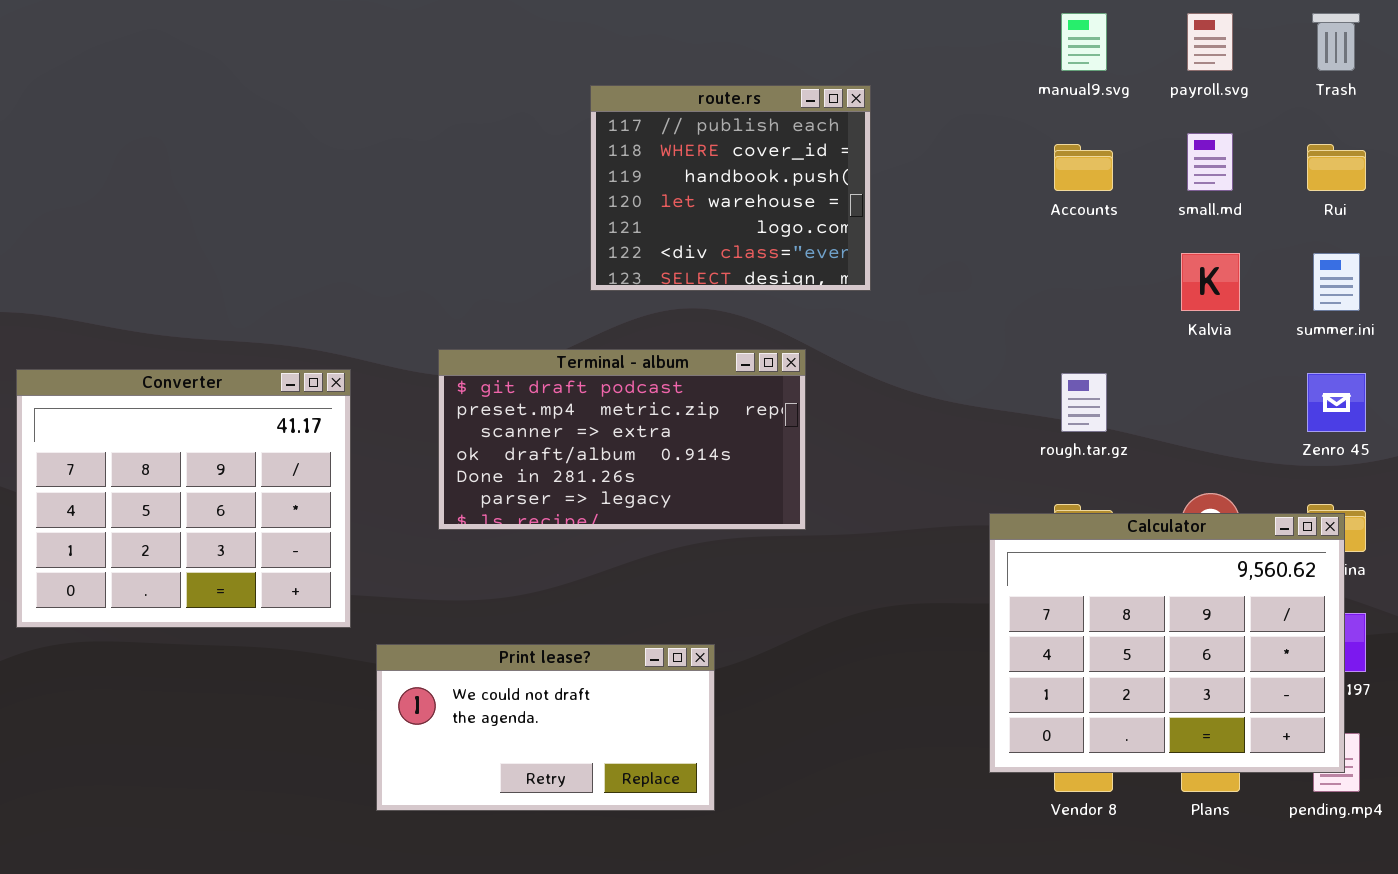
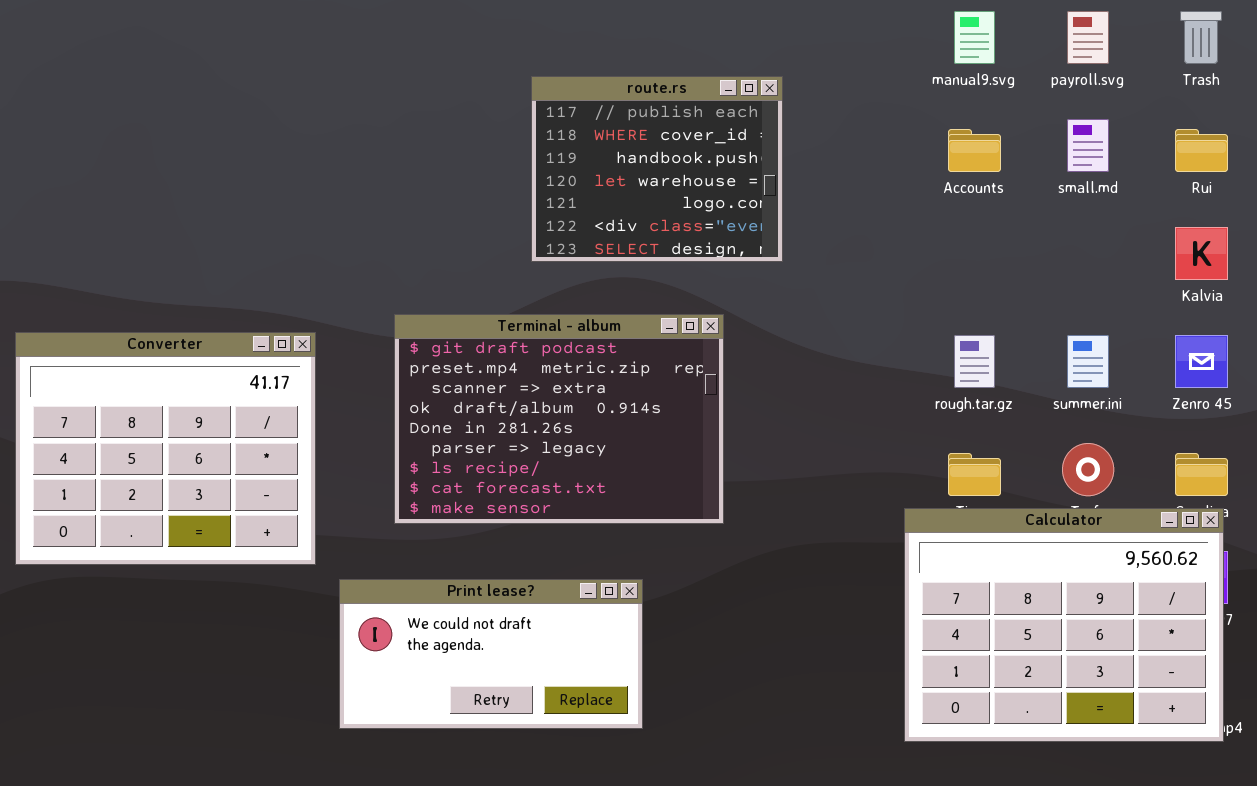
Kalvia: [1181,253,1240,311] -> [1175,227,1228,280], moved
summer.ini: [1313,253,1360,311] -> [1067,335,1109,388], moved
Terminal - album: [438,349,806,530] -> [394,314,724,524], resized
Calculator: [989,513,1345,773] -> [904,508,1224,742], moved

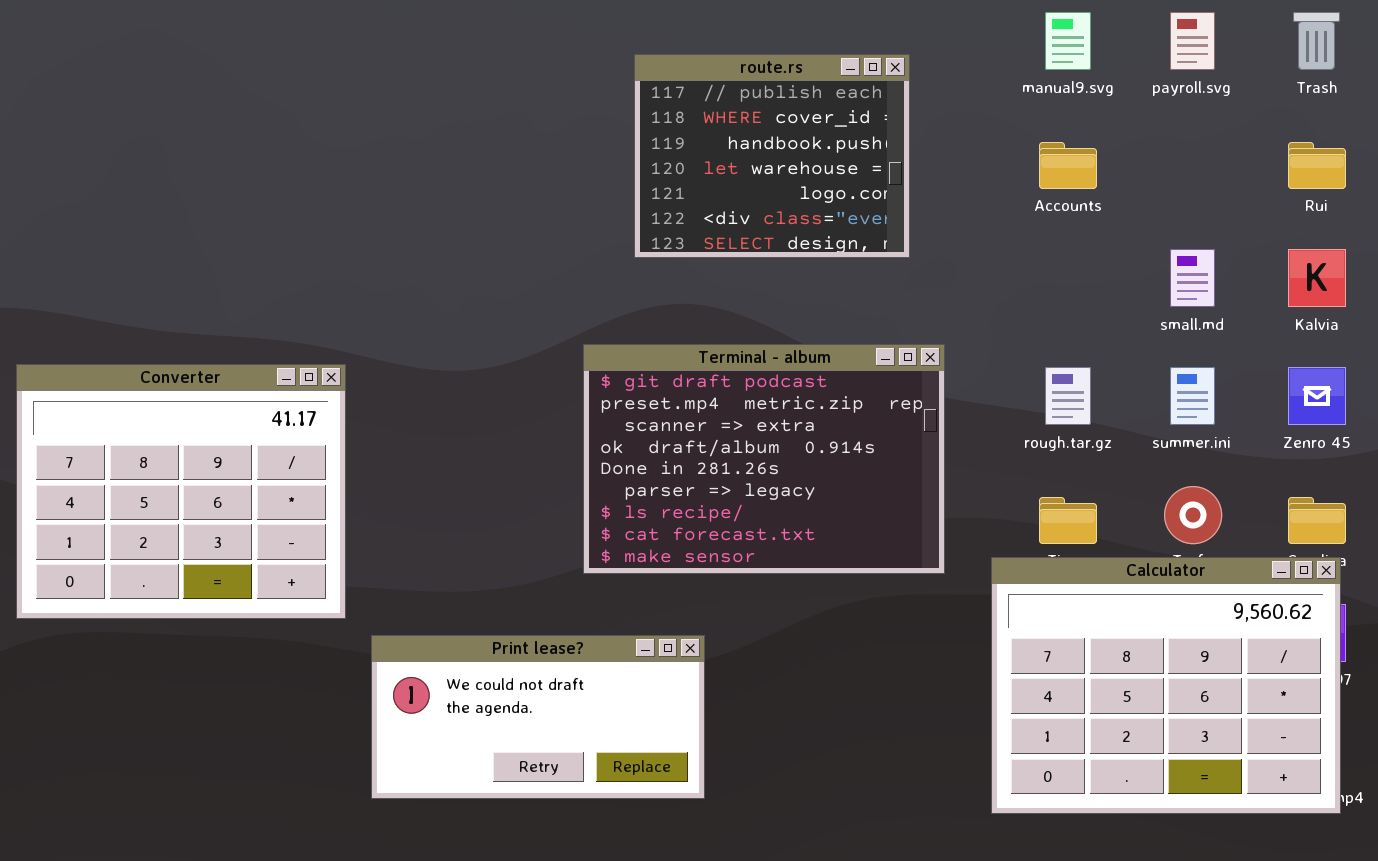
route.rs: [531,76,783,262] -> [634,54,910,258], moved
small.md: [1067,119,1109,172] -> [1170,249,1215,307], moved
Terminal - album: [394,314,724,524] -> [583,344,945,574], moved

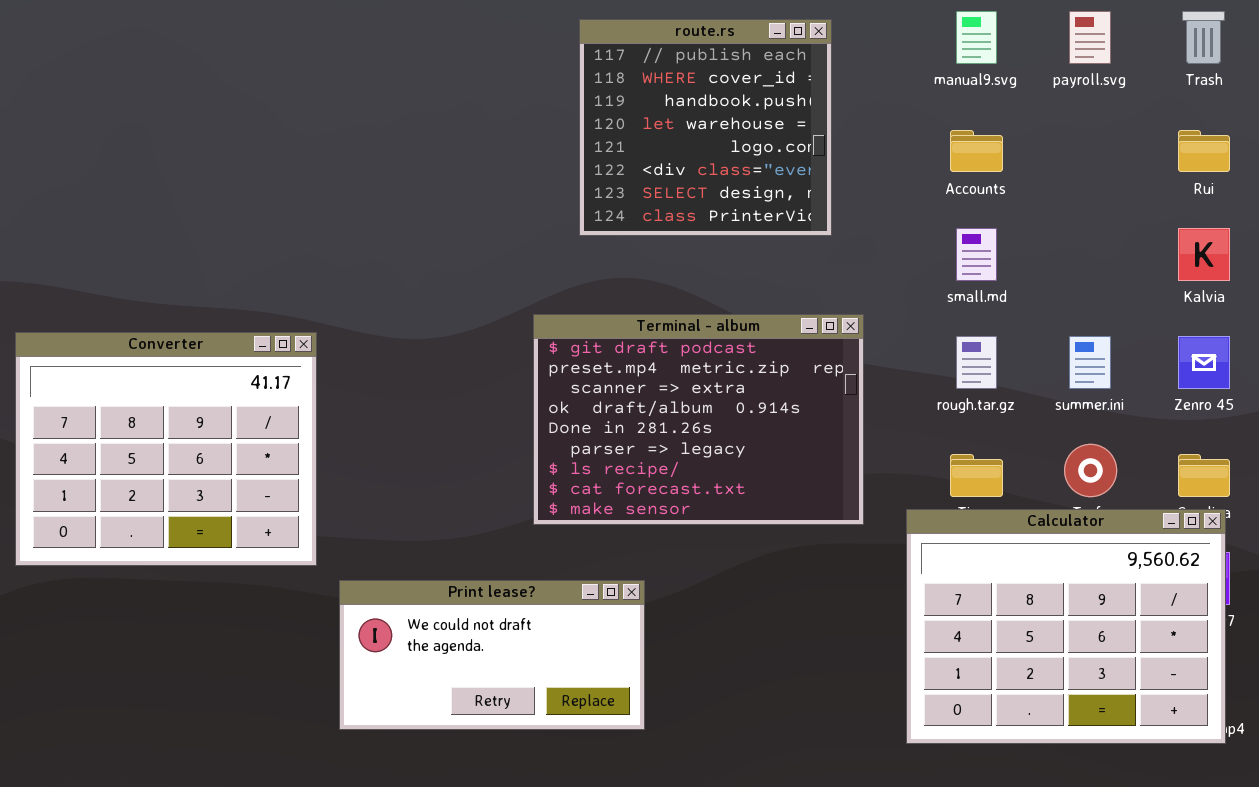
route.rs: [634,54,910,258] -> [579,19,832,236], resized
small.md: [1170,249,1215,307] -> [956,228,997,281], moved

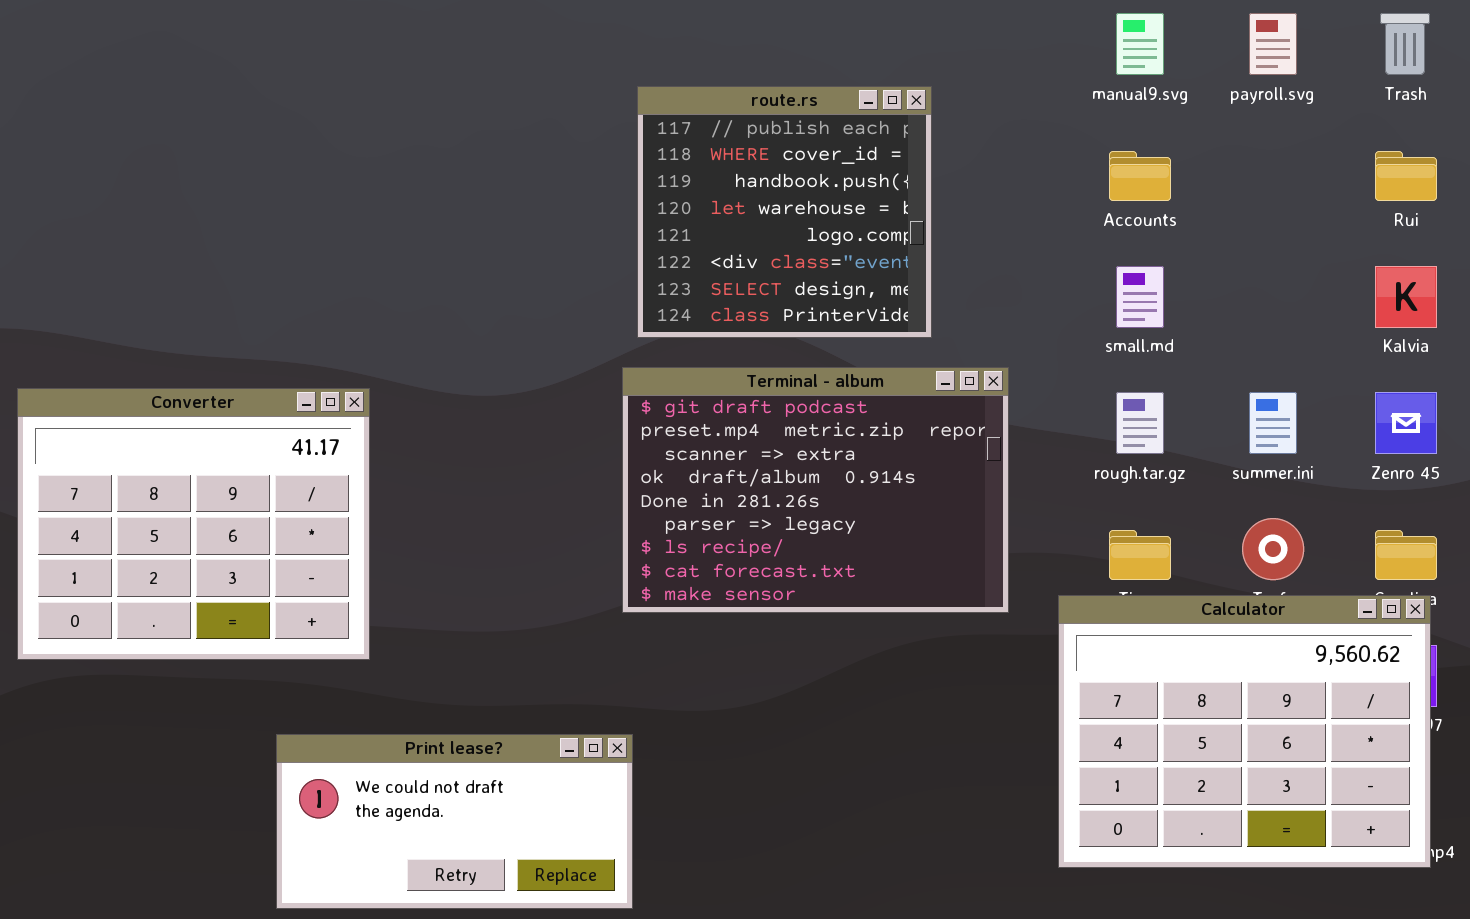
route.rs: [579,19,832,236] -> [637,86,932,338], moved
Print lease?: [339,580,645,730] -> [276,734,633,909], moved

